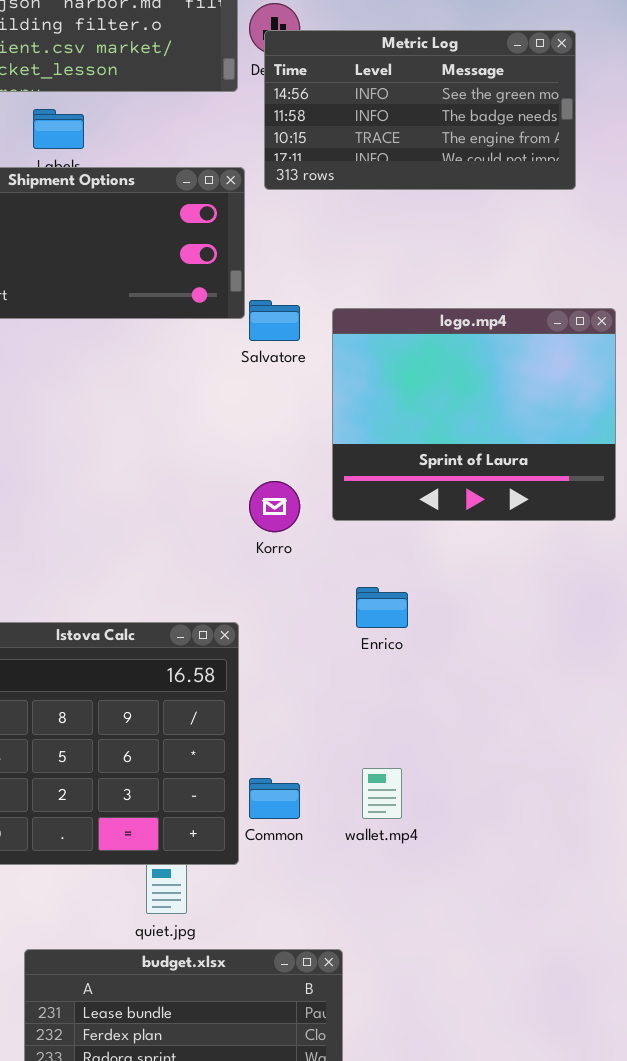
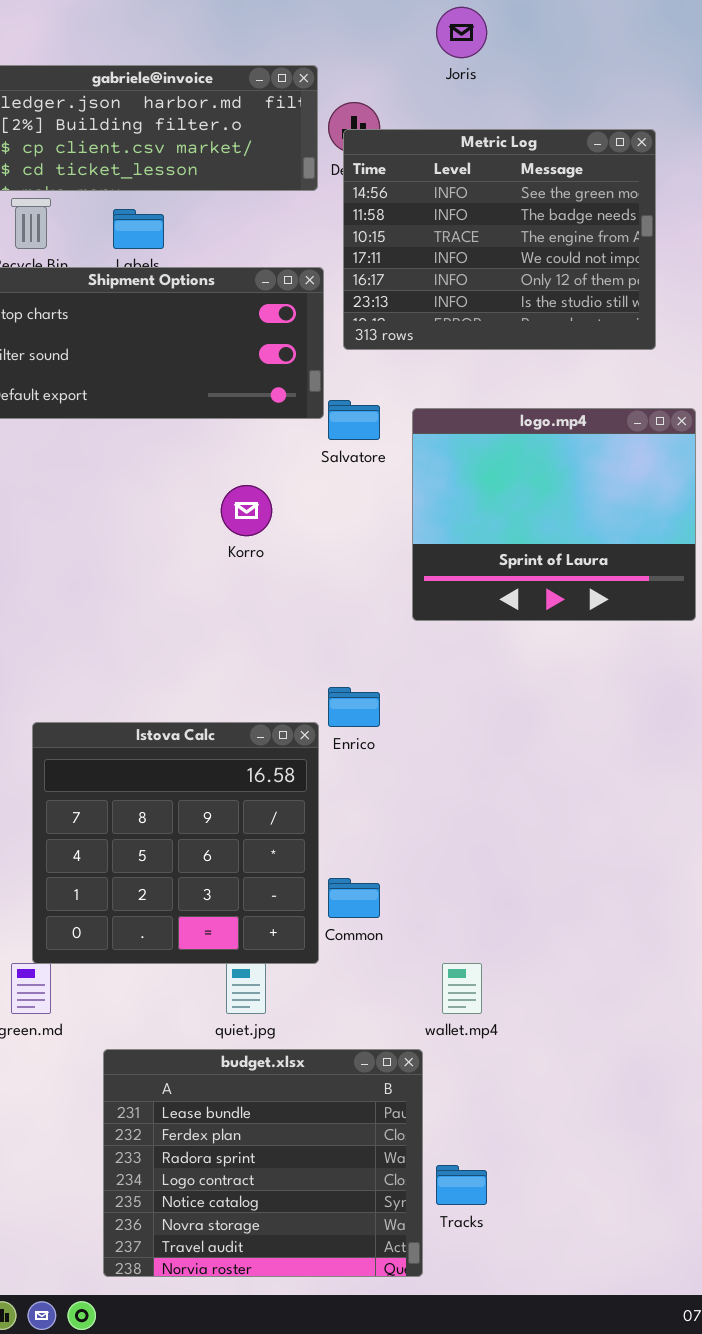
Metric Log: [264,30,576,190] -> [343,129,656,350], resized
Korro: [249,481,300,532] -> [221,485,272,536], moved
Enrico: [356,587,408,628] -> [328,687,380,727], moved
wallet.mp4: [362,768,402,819] -> [442,963,482,1014], moved

